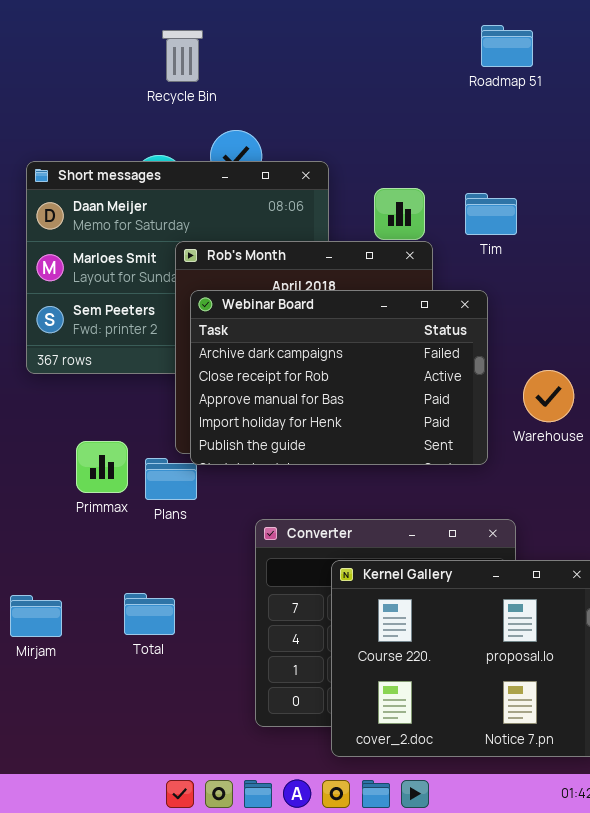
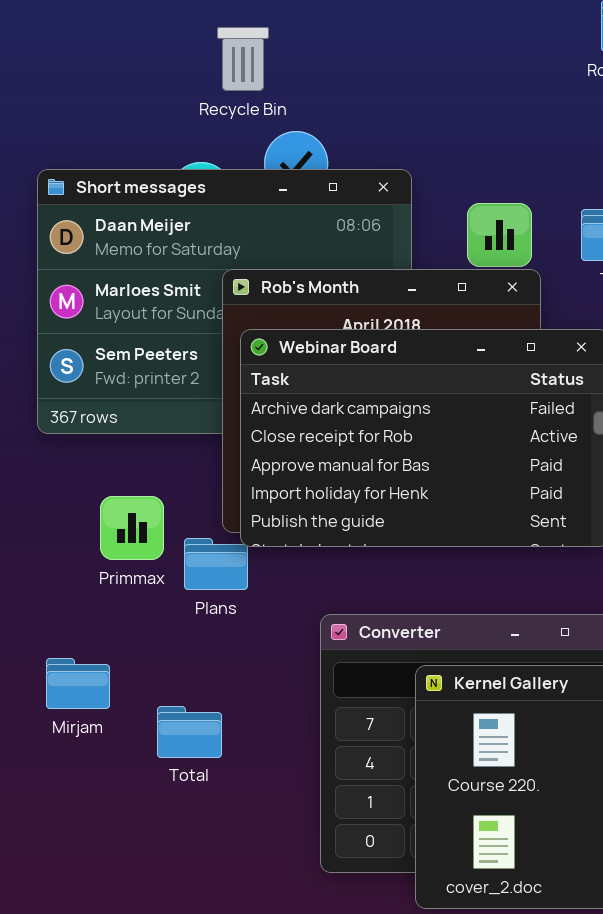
Recycle Bin: [162,30,203,82] -> [217,27,269,91], moved
Primmax: [76,441,128,493] -> [100,496,164,560], moved
Mirjam: [10,595,62,637] -> [46,658,110,709], moved

